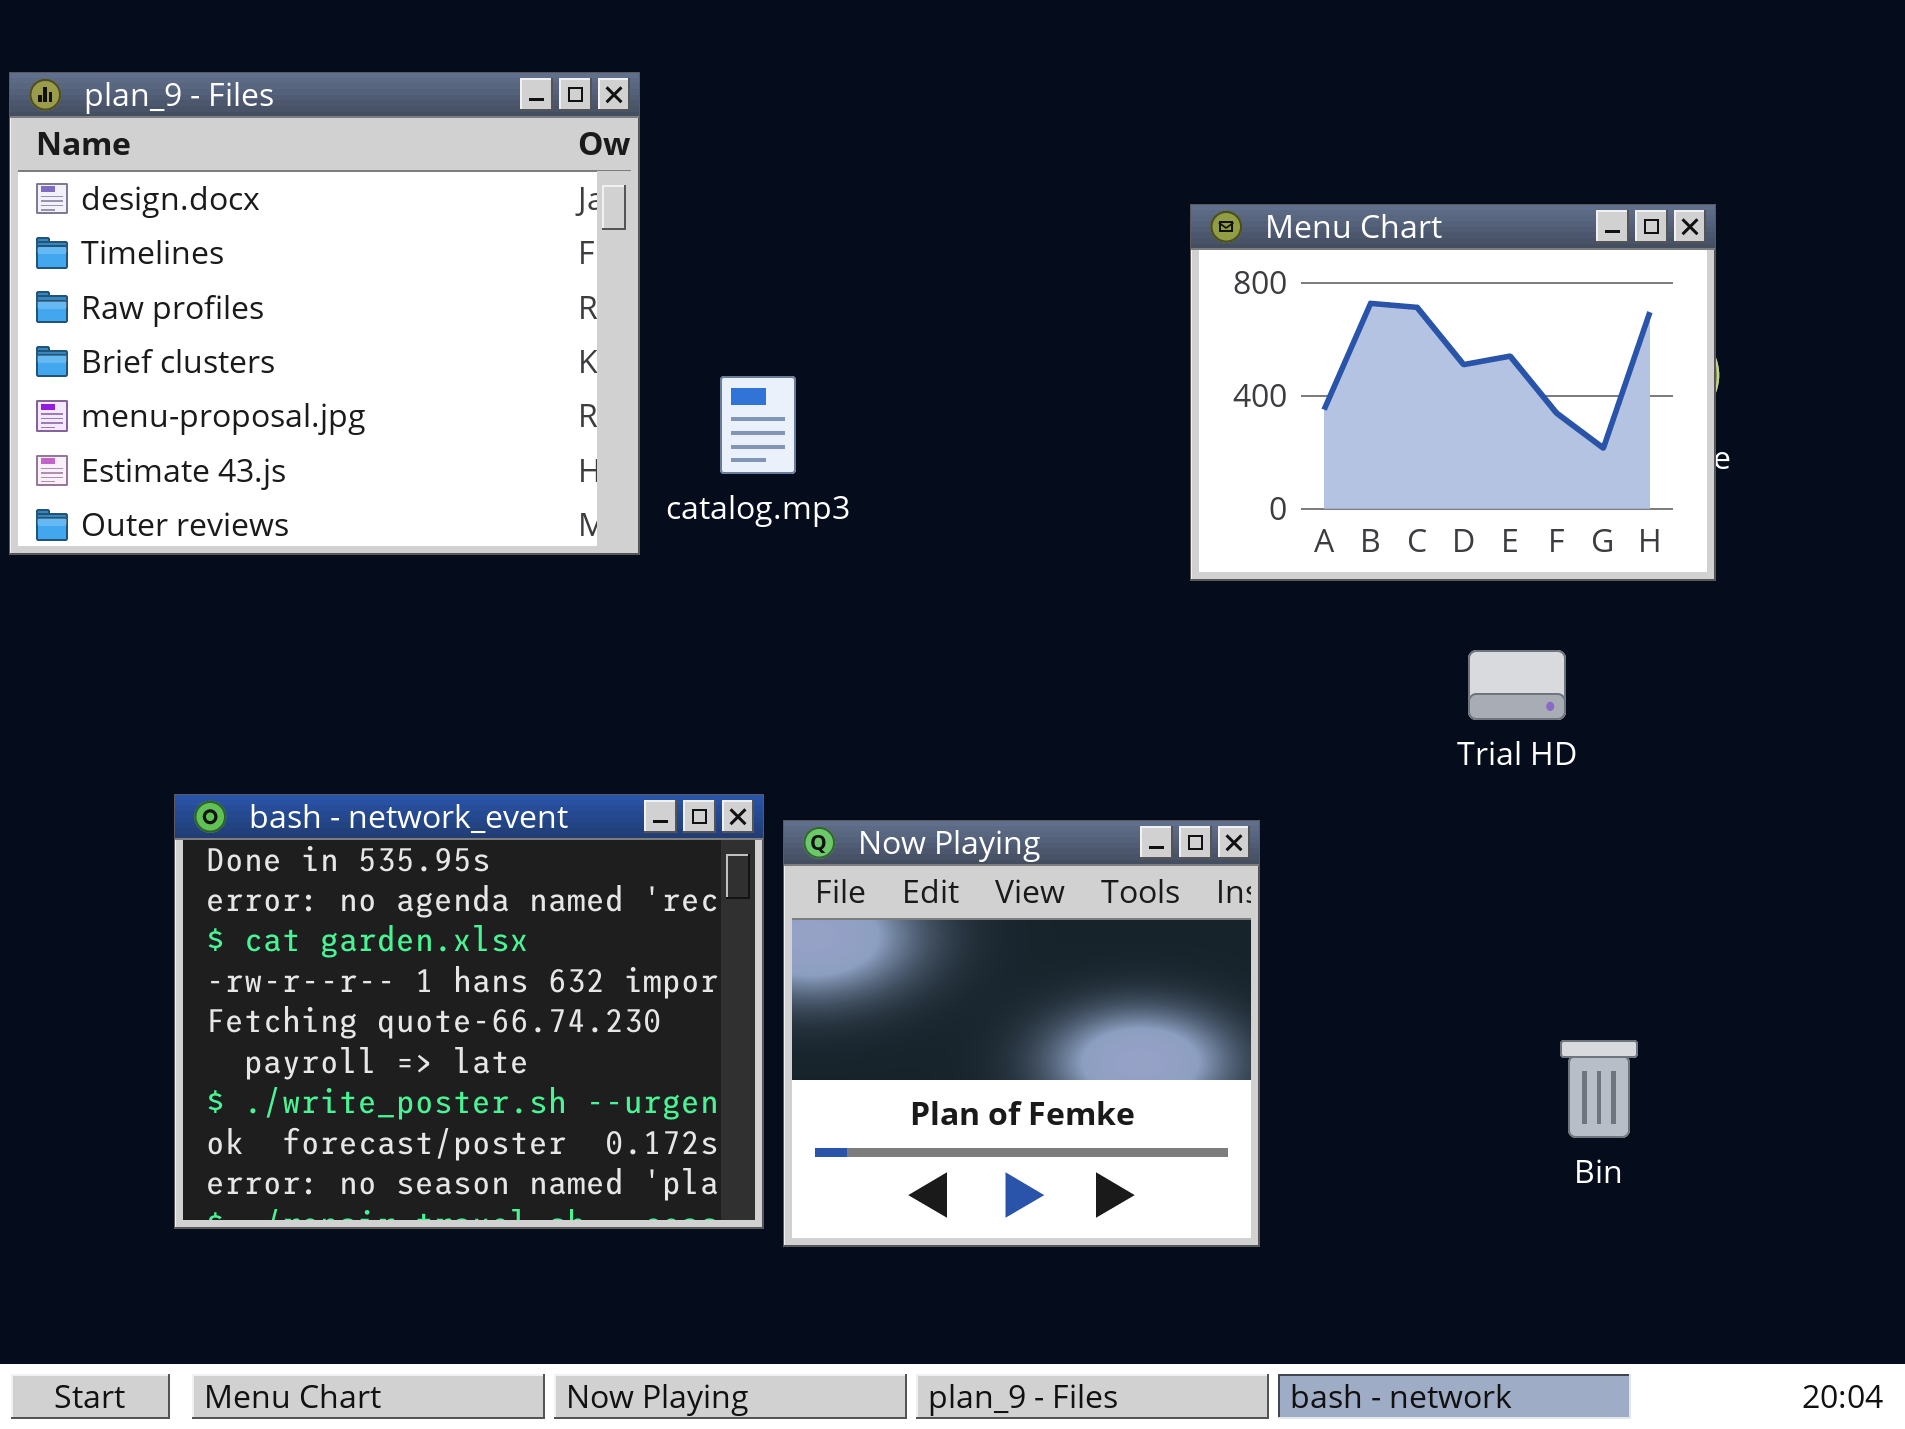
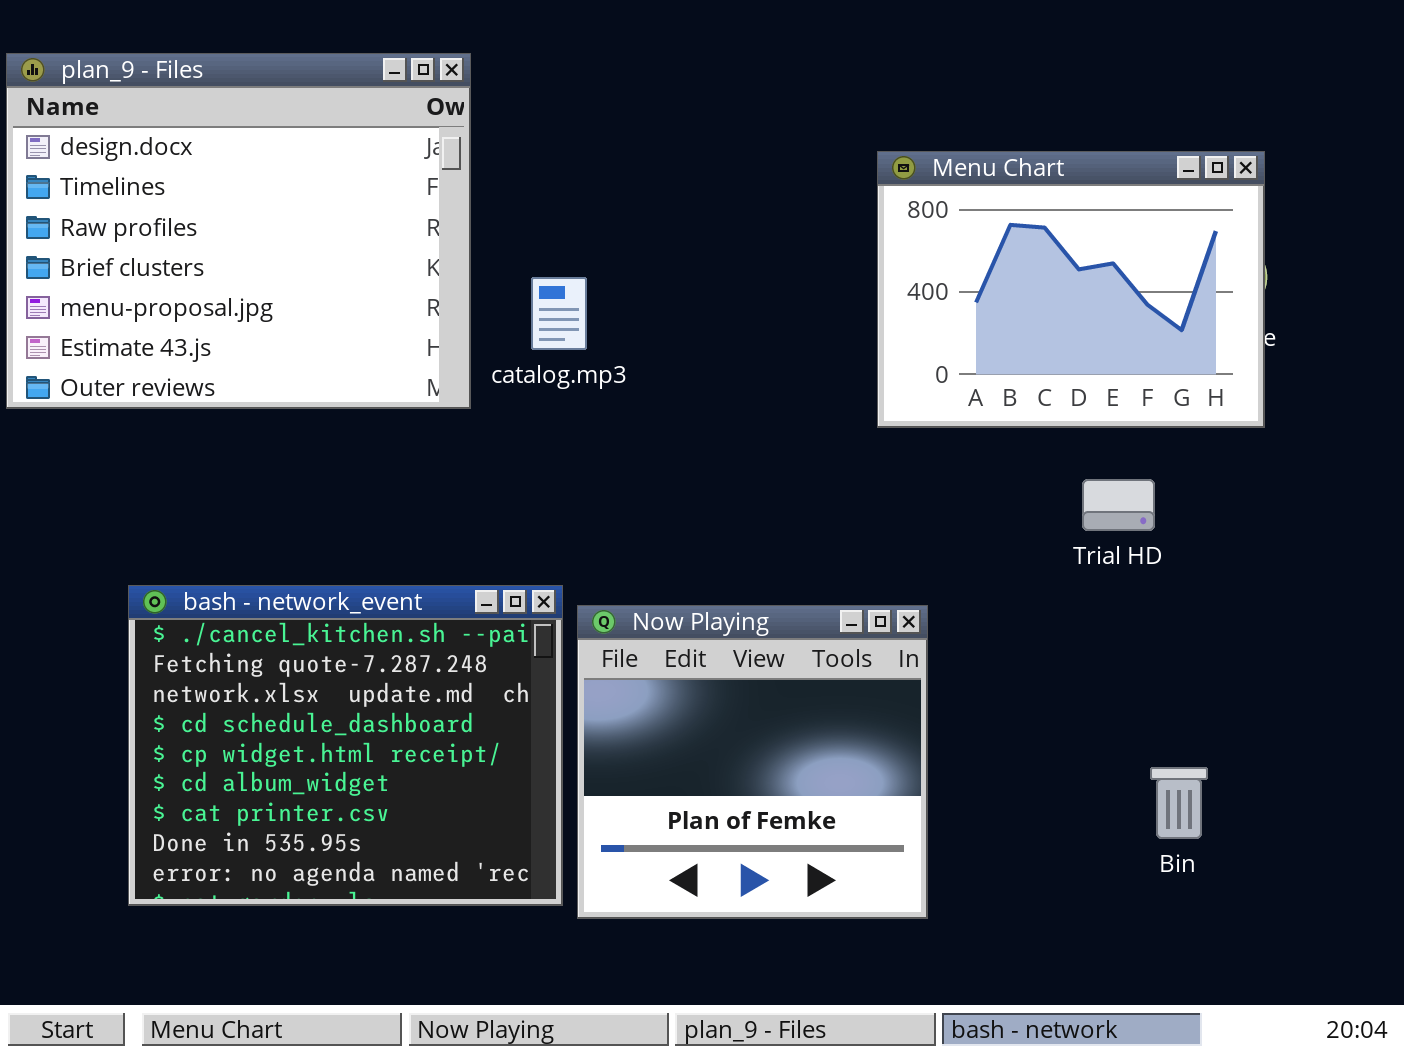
bash - network_event: [174,794,764,1229] -> [128,585,563,906], scrolled up 7 rows

